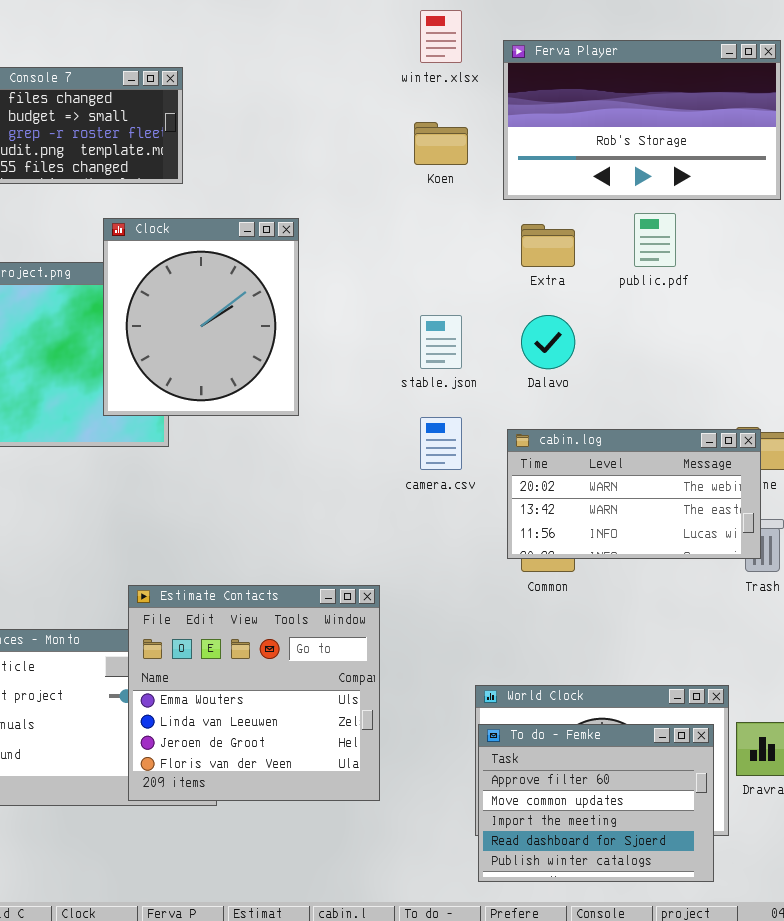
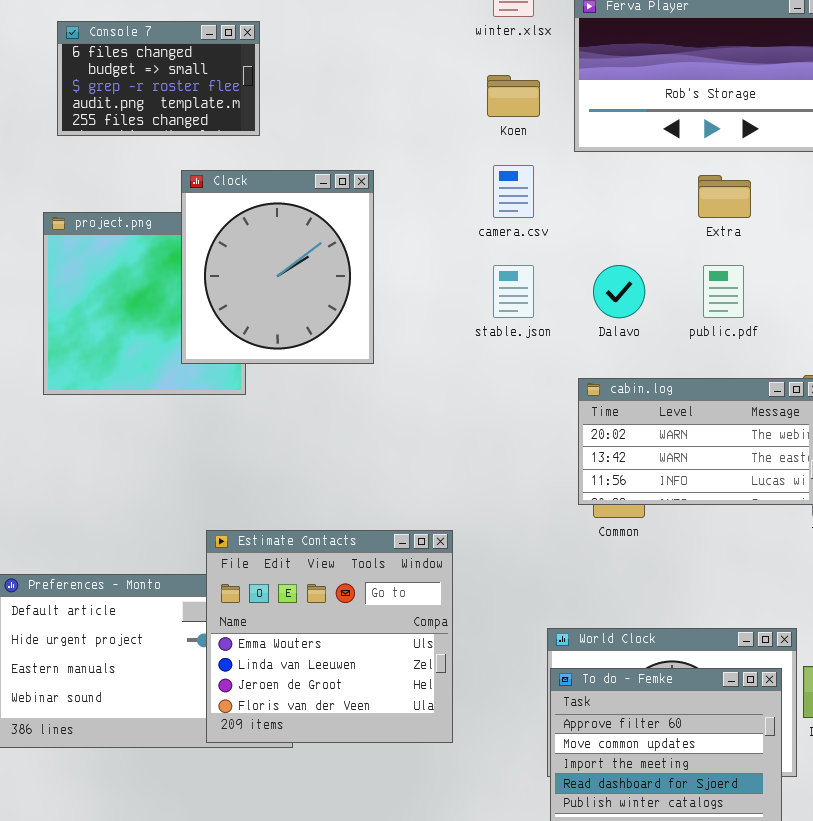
public.pdf: [634,213,676,267] -> [703,265,744,318], moved
Extra: [521,224,575,267] -> [698,175,751,218], moved
camera.csv: [420,417,462,470] -> [493,165,534,218], moved

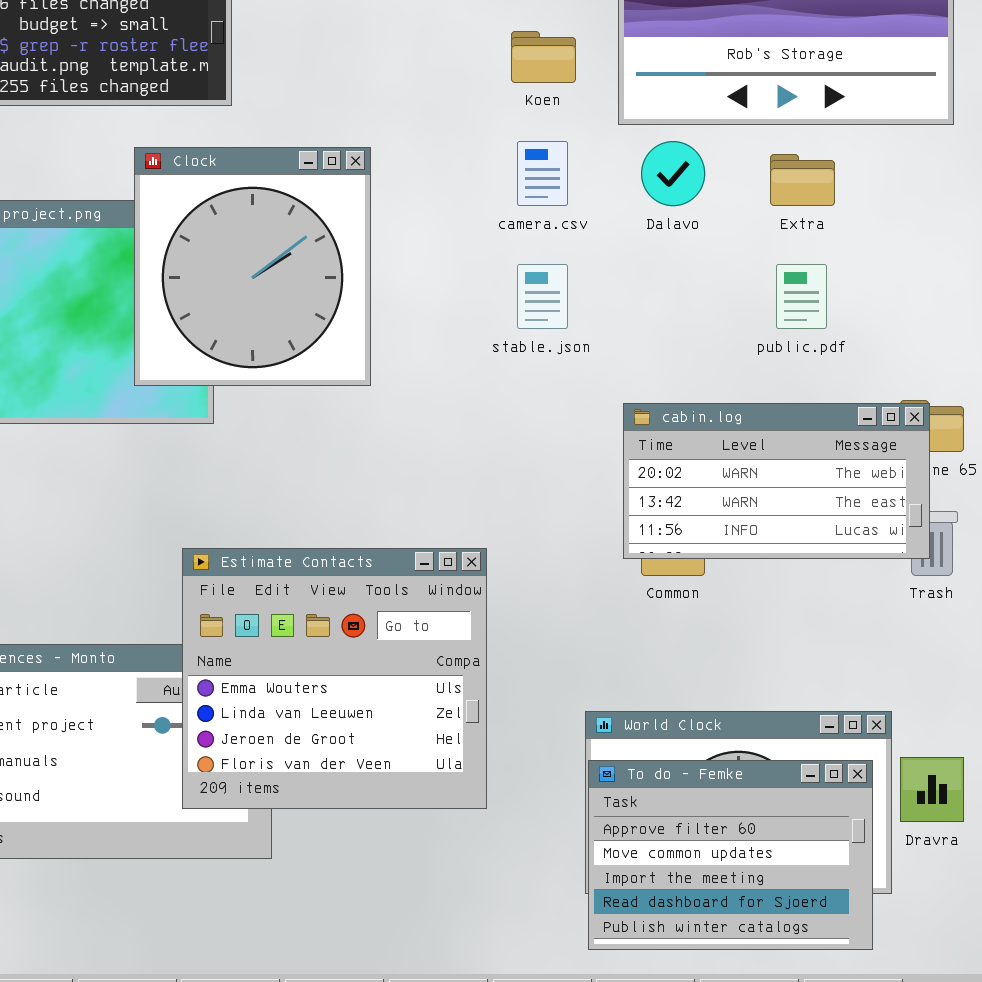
Dalavo: [593,265,645,318] -> [641,141,705,206], moved
Estimate Contacts: [206,530,453,743] -> [182,548,487,809], moved

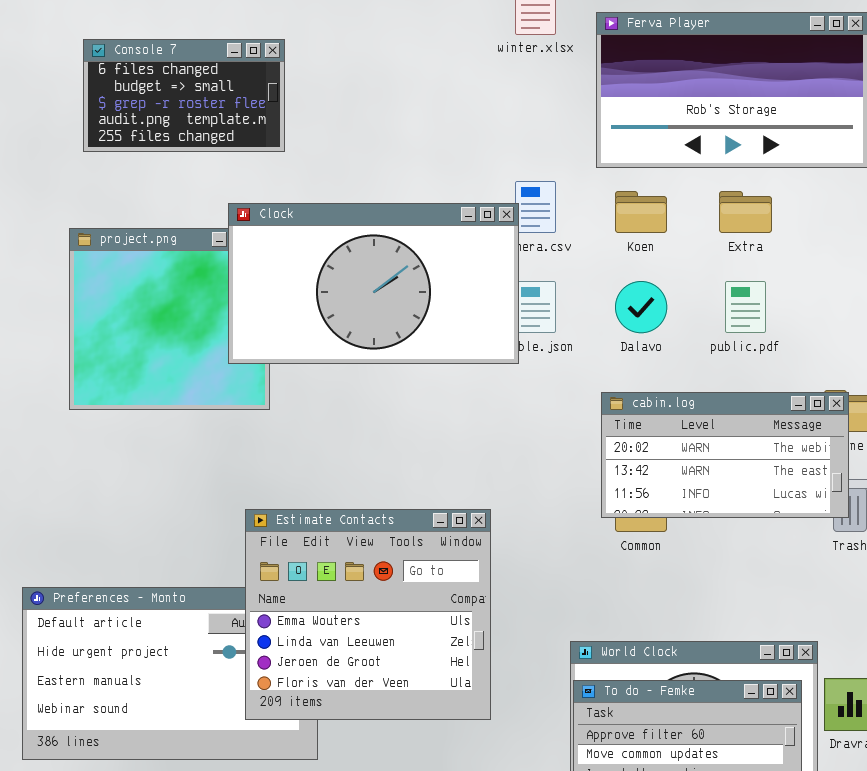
Koen: [511,31,576,83] -> [615,191,667,233], moved
Dalavo: [641,141,705,206] -> [615,281,667,333], moved
Clock: [134,147,371,386] -> [228,203,519,364], moved, resized

